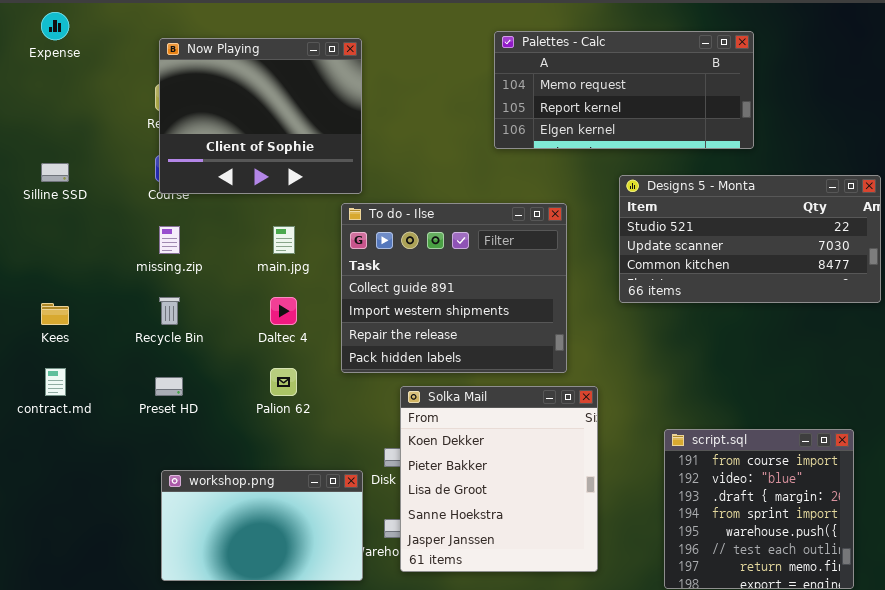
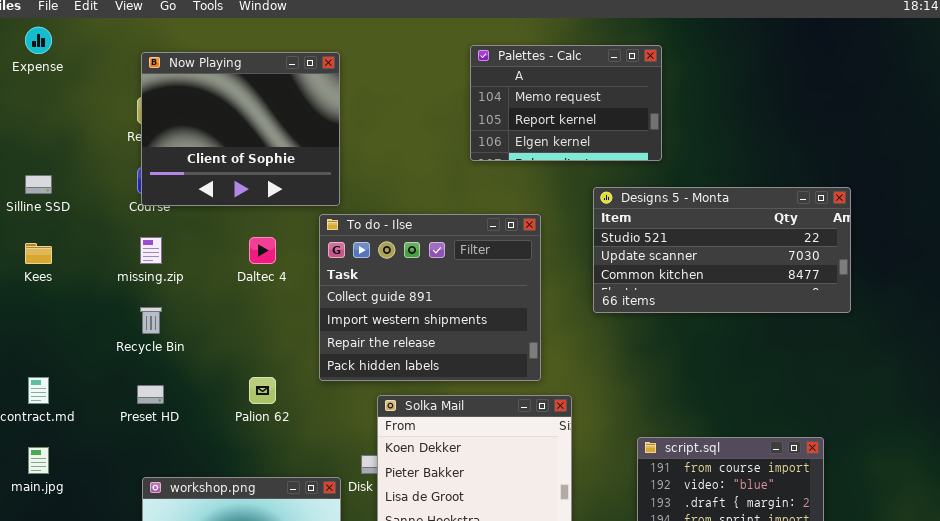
Palettes - Calc: [494,31,754,149] -> [470,45,662,161], resized
main.jpg: [273,226,295,254] -> [28,447,49,474], moved
Daltec 4: [270,297,297,325] -> [249,237,276,264], moved
Kees: [41,303,69,325] -> [25,243,52,264], moved

